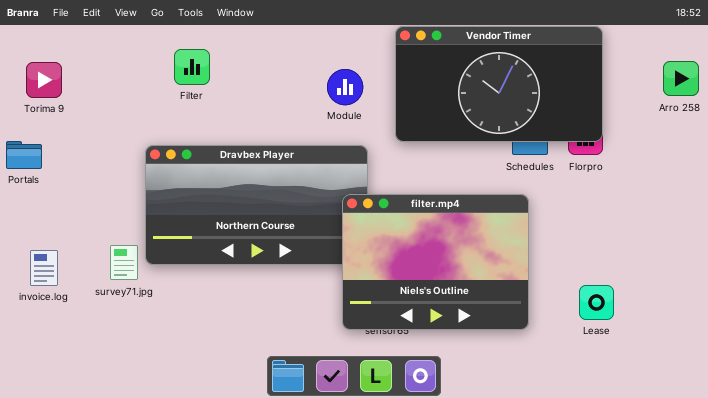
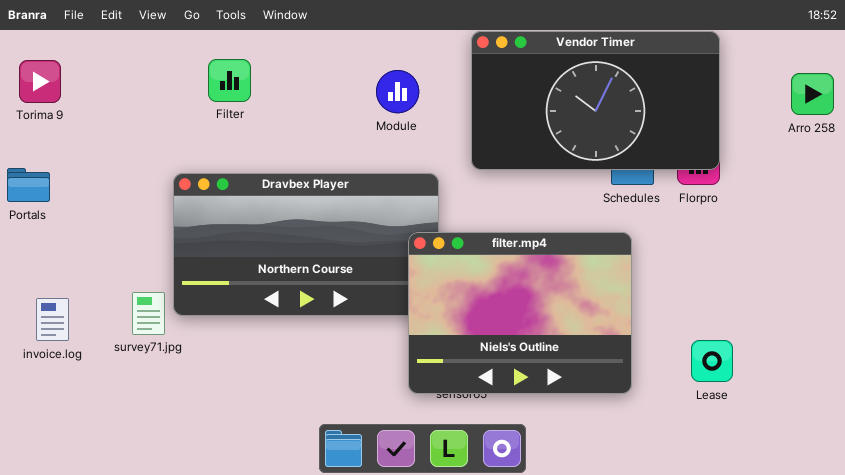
Torima 9: [26,62,62,98] -> [19,60,61,103], moved
Module: [327,69,363,105] -> [376,70,419,113], moved

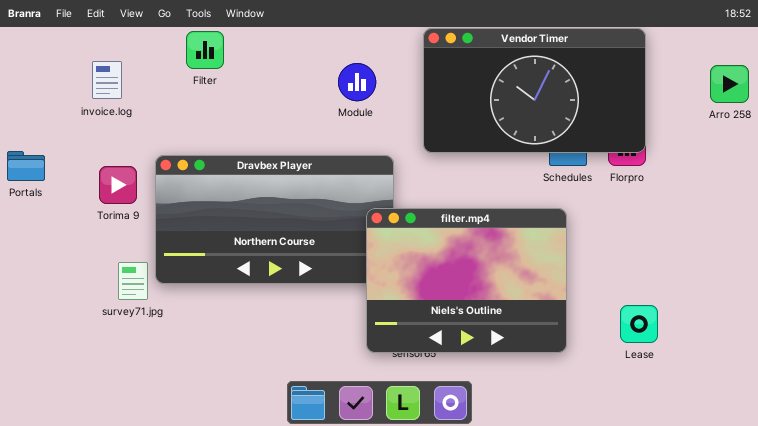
Filter: [208,59,251,102] -> [186,31,224,69], moved
Torima 9: [19,60,61,103] -> [99,166,137,204], moved
invoice.log: [36,298,69,341] -> [92,61,122,99], moved

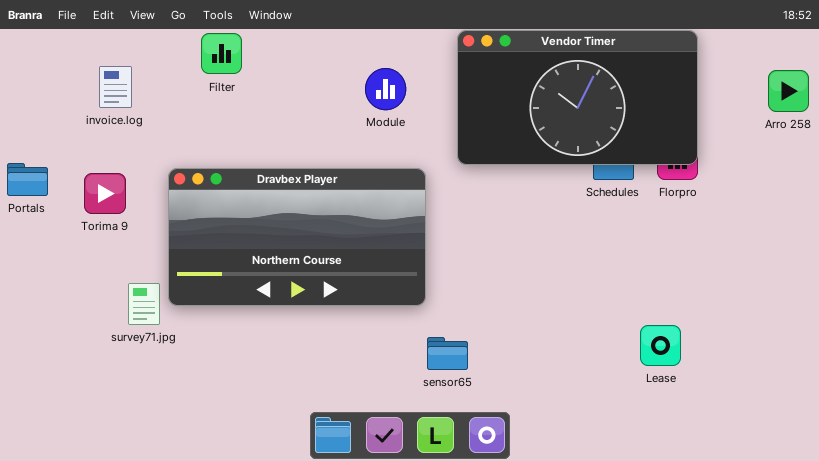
Torima 9: [99,166,137,204] -> [84,173,126,214], moved
filter.mp4: [366,208,567,353] -> none, closed
Lease: [620,305,658,343] -> [640,325,681,366], moved

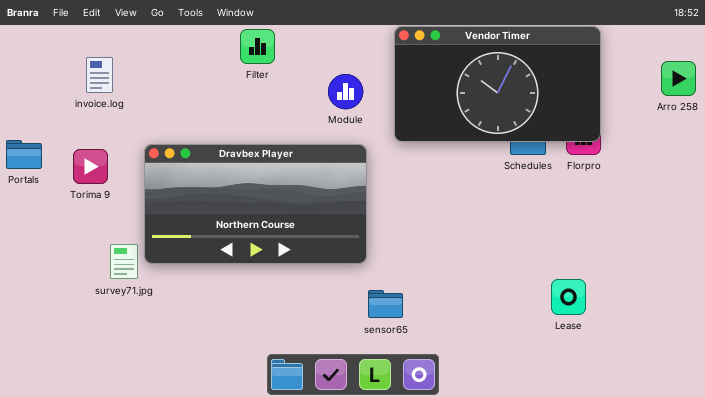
Filter: [201,33,242,74] -> [240,29,275,64], moved
Module: [365,68,406,110] -> [328,74,363,109], moved

